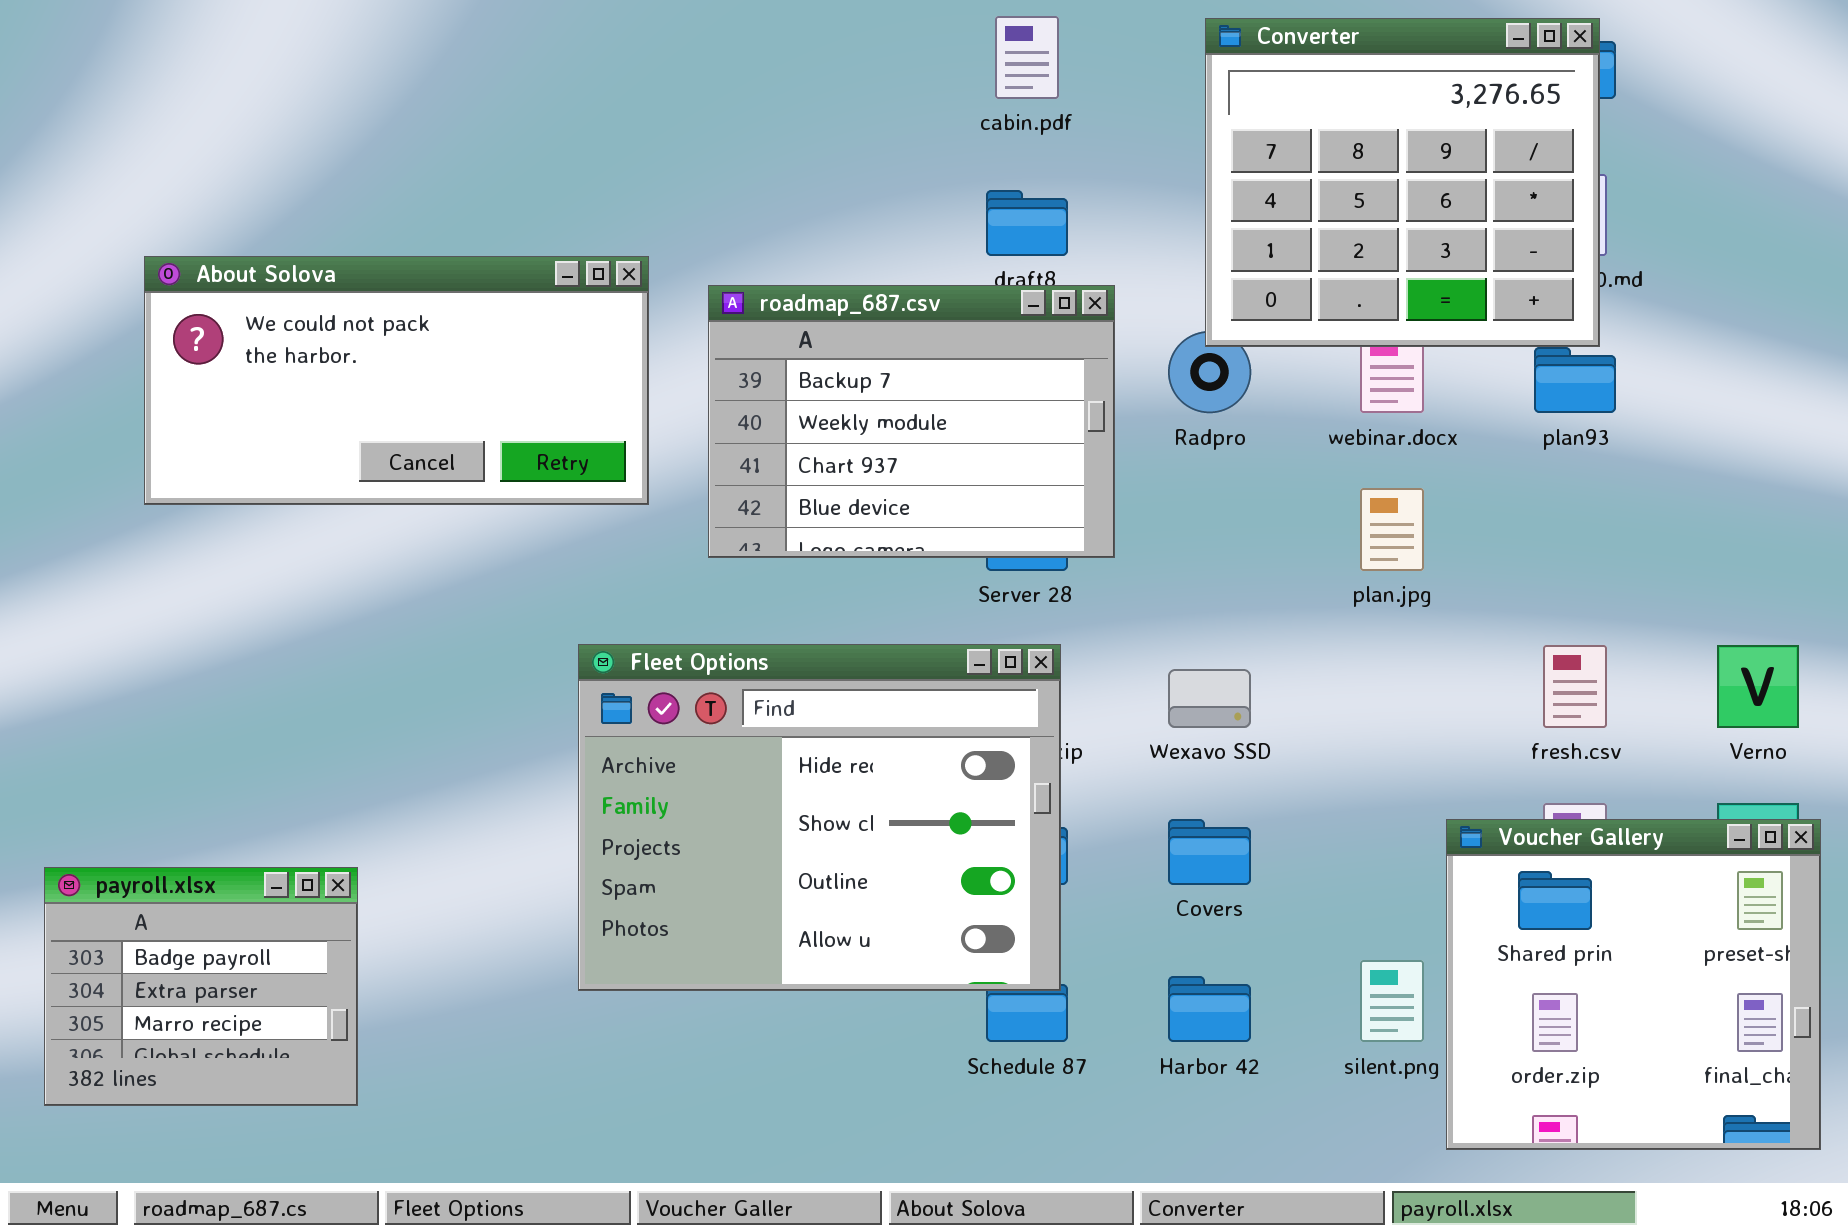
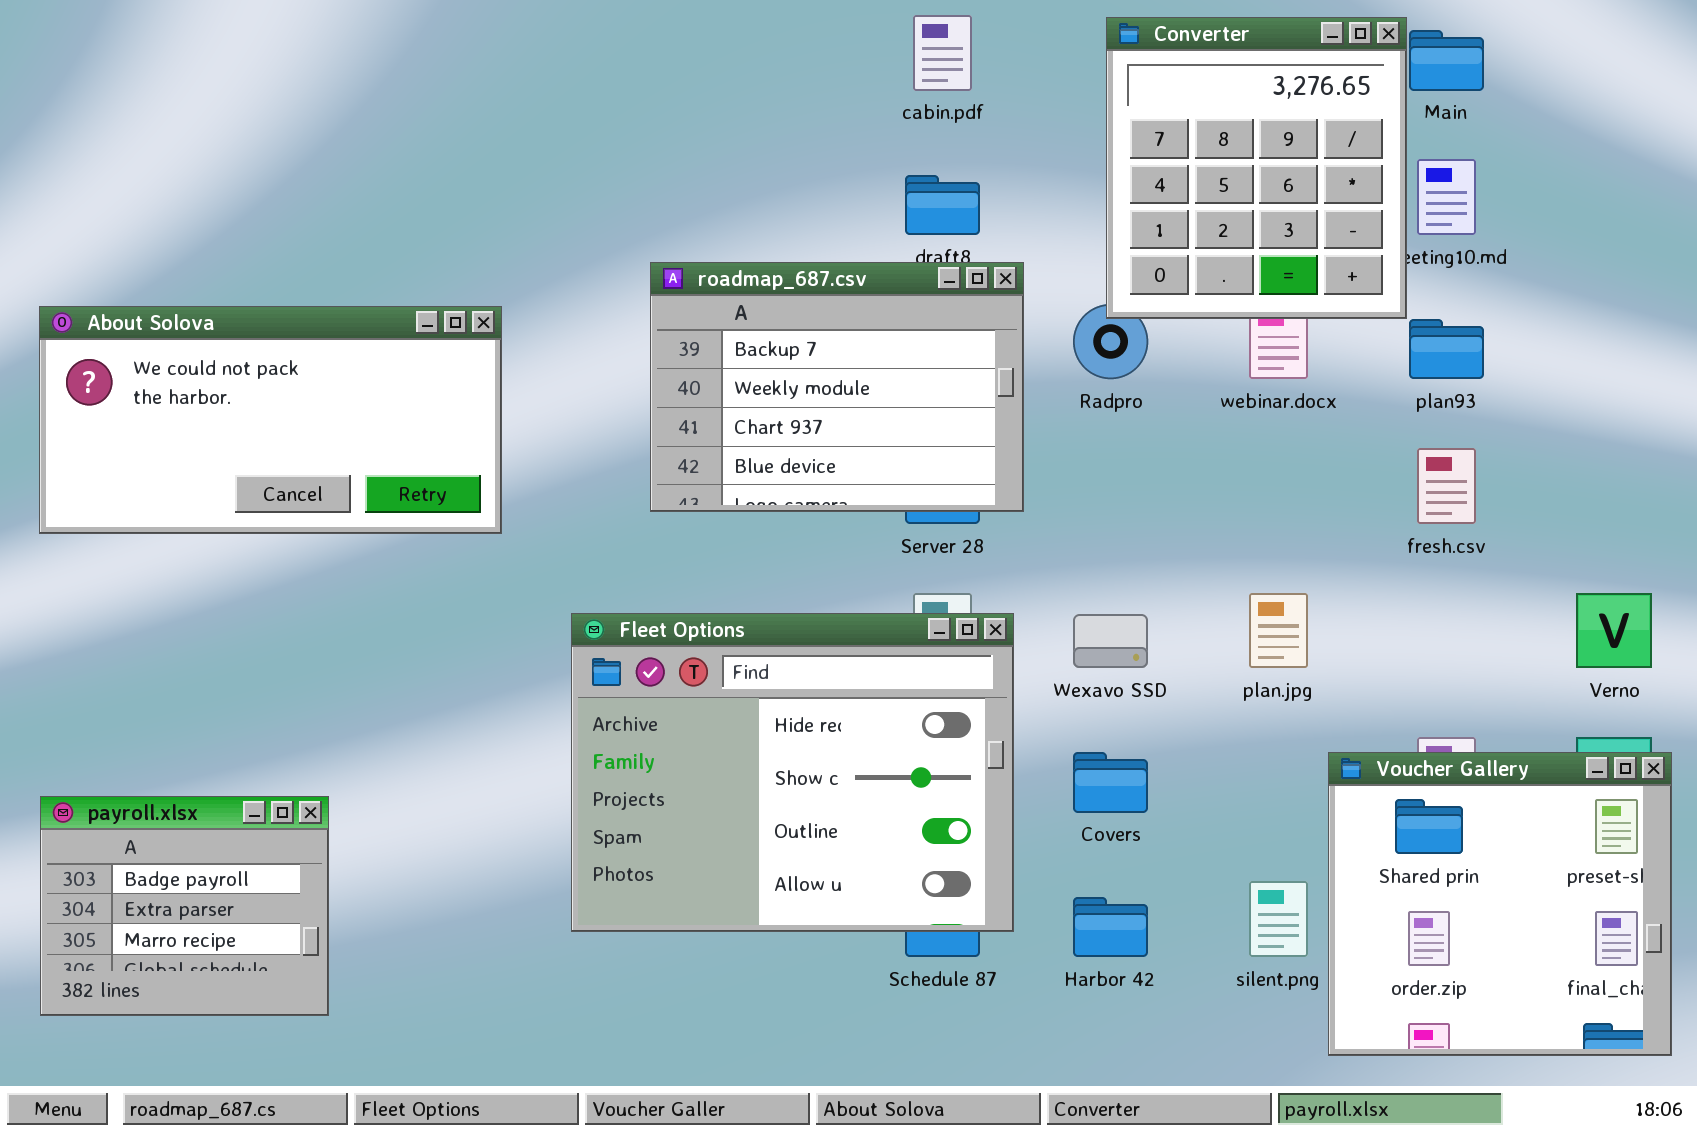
Converter: [1205,18,1600,347] -> [1106,17,1407,319], resized
About Solova: [144,256,649,505] -> [39,306,502,534], moved
plan.jpg: [1360,488,1424,571] -> [1249,593,1308,668], moved
Fleet Options: [578,644,1061,991] -> [571,613,1014,932], moved
fresh.csv: [1543,645,1607,728] -> [1417,448,1476,524], moved

